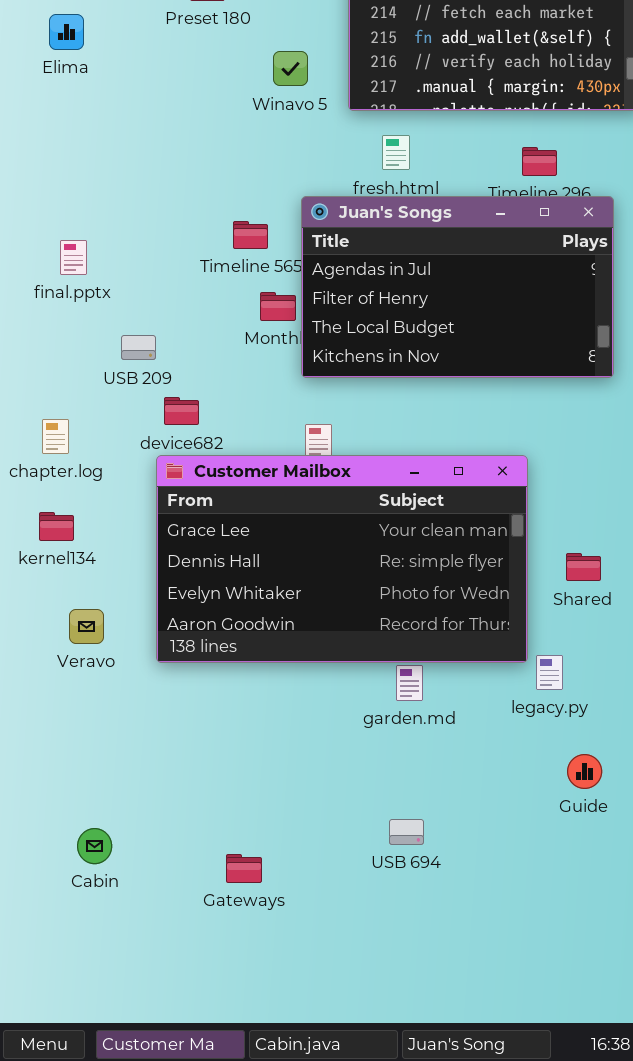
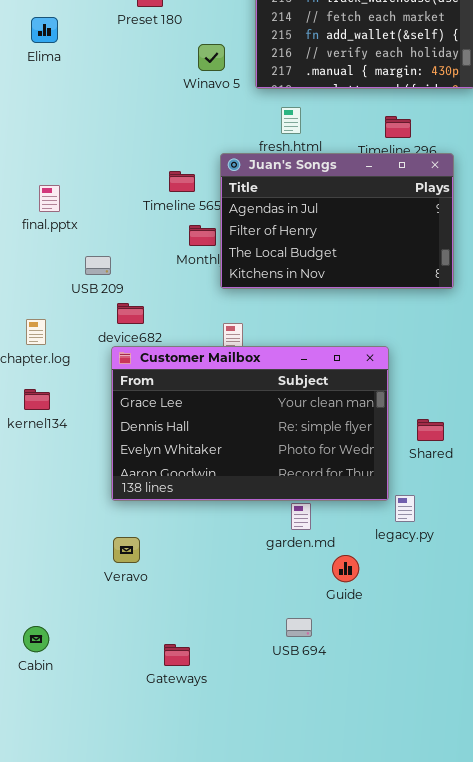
Veravo: [69,609,104,644] -> [113,537,140,563], moved
Guide: [567,754,602,789] -> [332,555,359,582], moved
Cabin: [77,828,112,864] -> [23,626,49,652], moved

